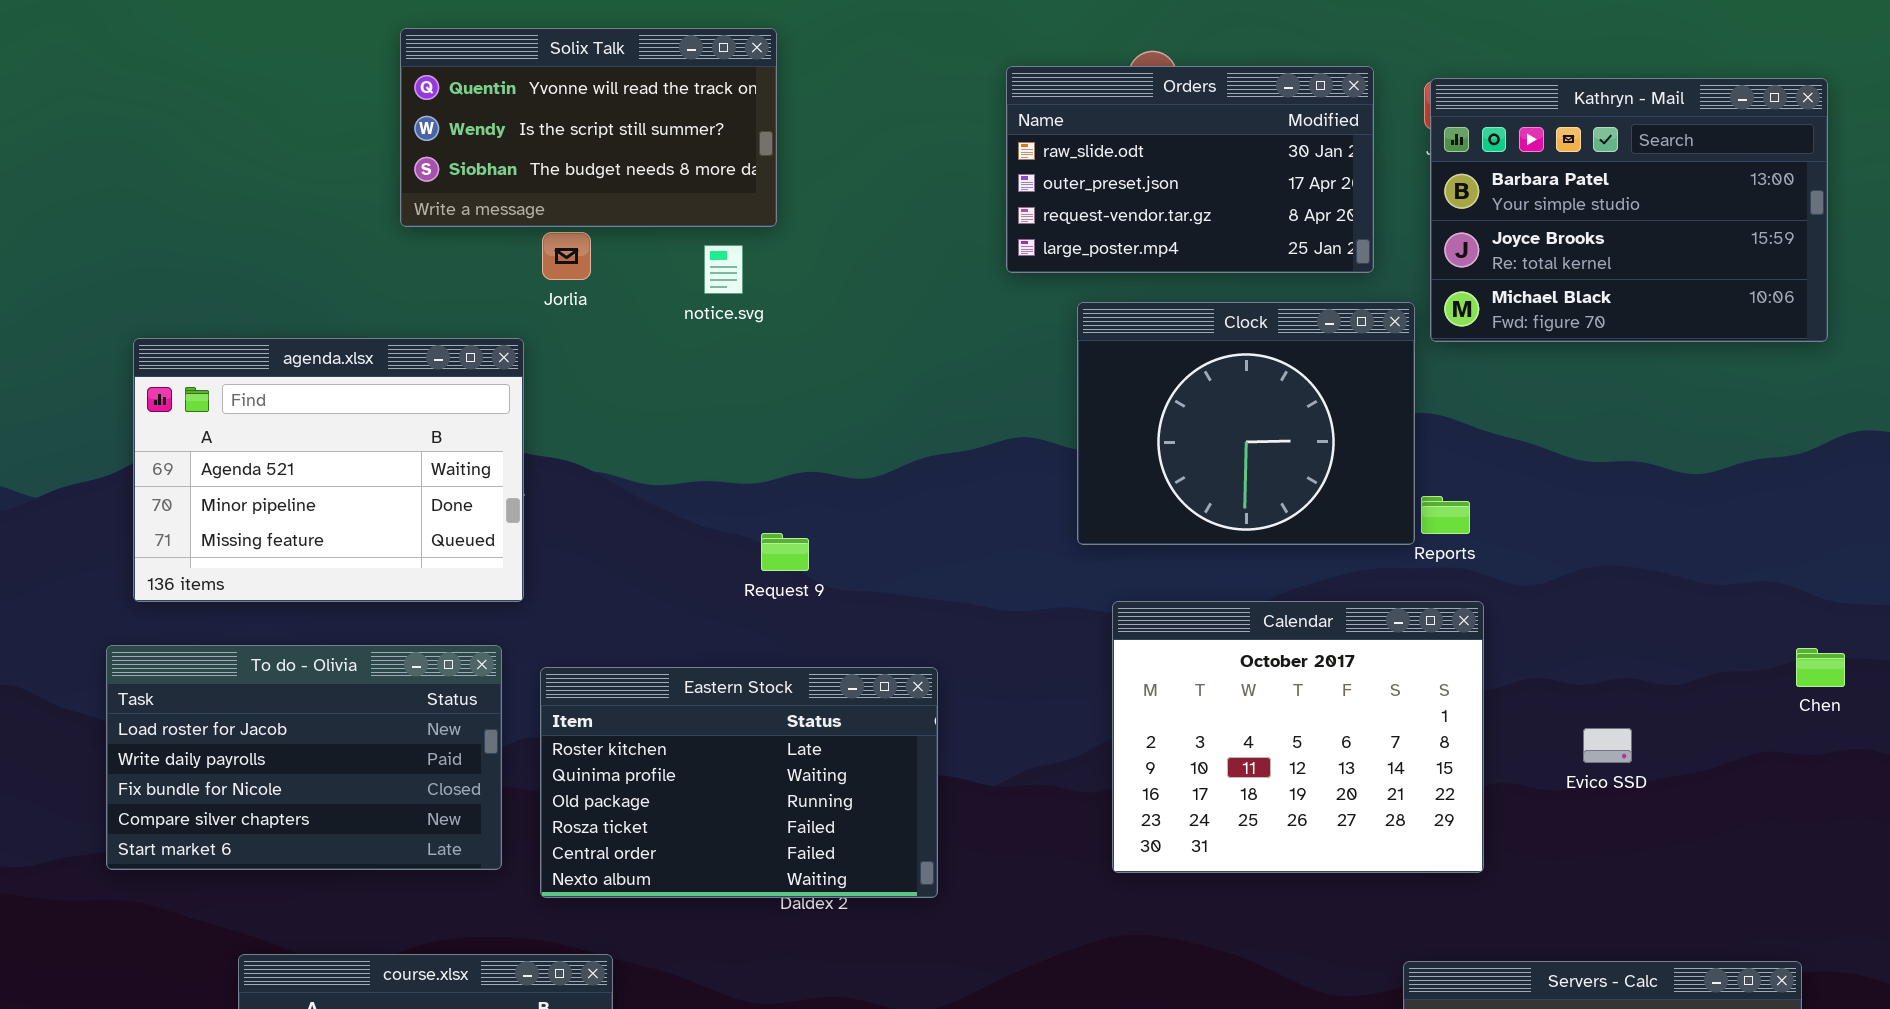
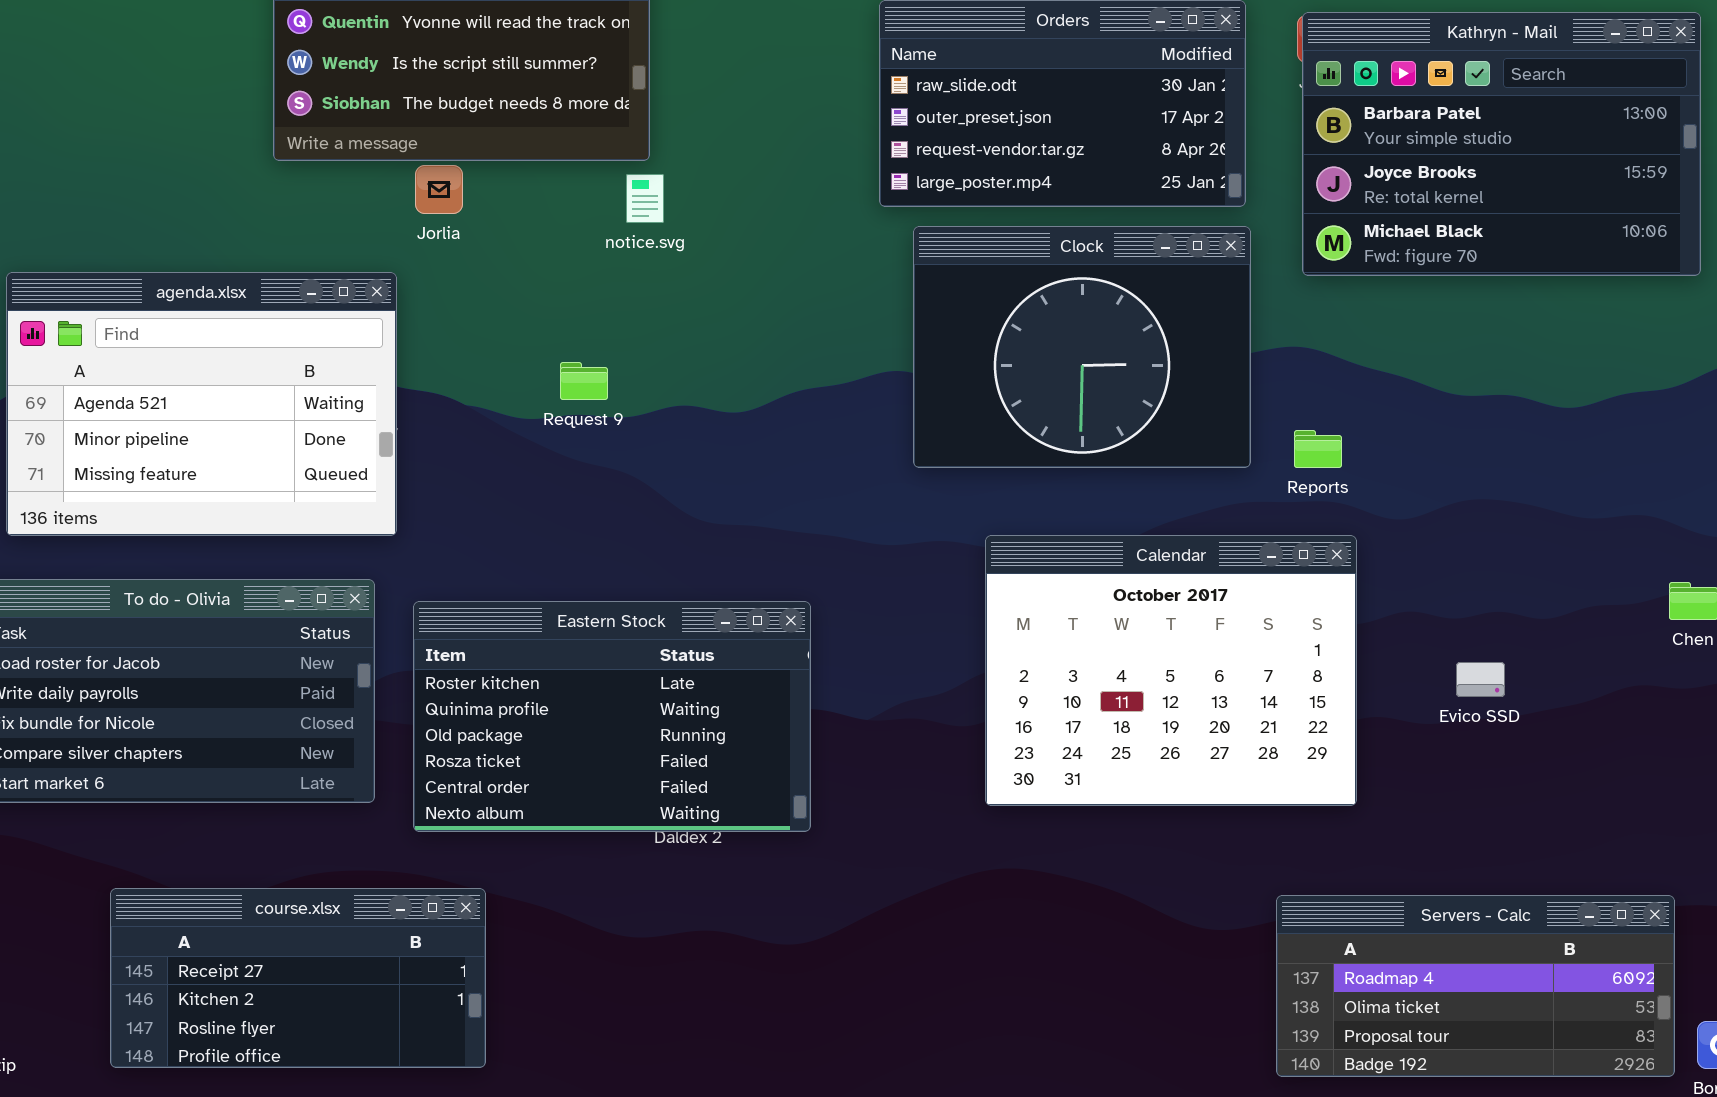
notice.svg: [704,245,743,294] -> [626,174,664,223], moved
Clock: [1077,302,1415,545] -> [913,226,1251,468], moved
Request 9: [761,533,809,571] -> [560,362,608,400], moved

